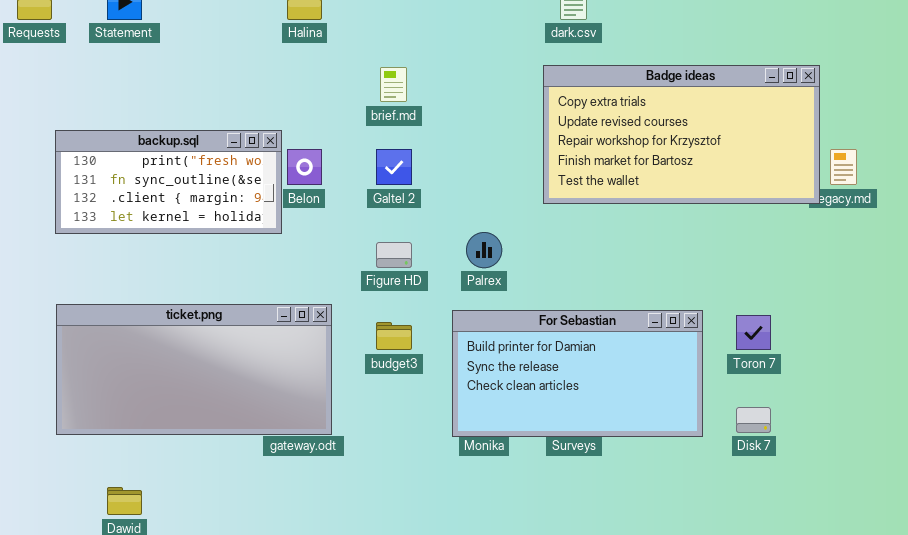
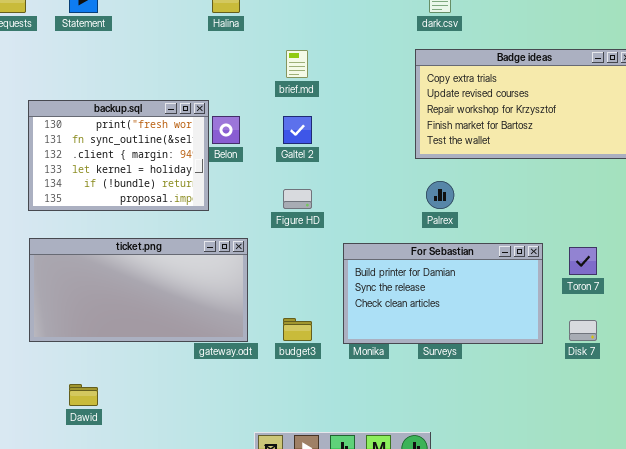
backup.sql: [55,130,282,234] -> [28,100,209,211], resized
Palrex: [466,232,502,268] -> [426,181,454,209], moved
budget3: [376,322,412,350] -> [283,318,312,341], moved

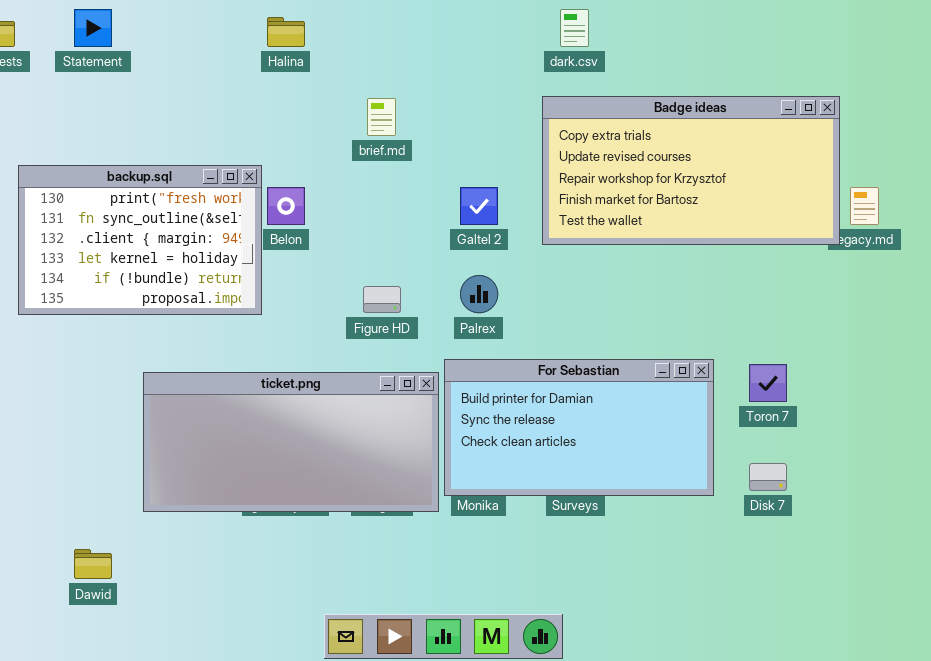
Galtel 2: [283,116,312,144] -> [460,187,498,225], moved
Palrex: [426,181,454,209] -> [460,275,498,313], moved
ticket.png: [29,238,248,342] -> [143,372,439,512], moved

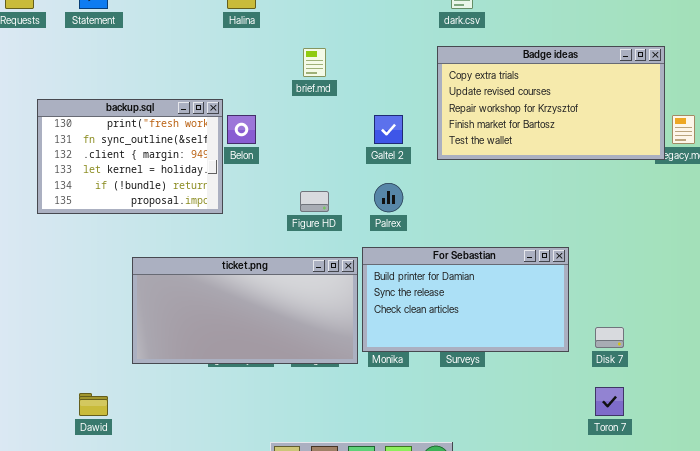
Toron 7: [749,364,787,402] -> [595,387,624,416], moved

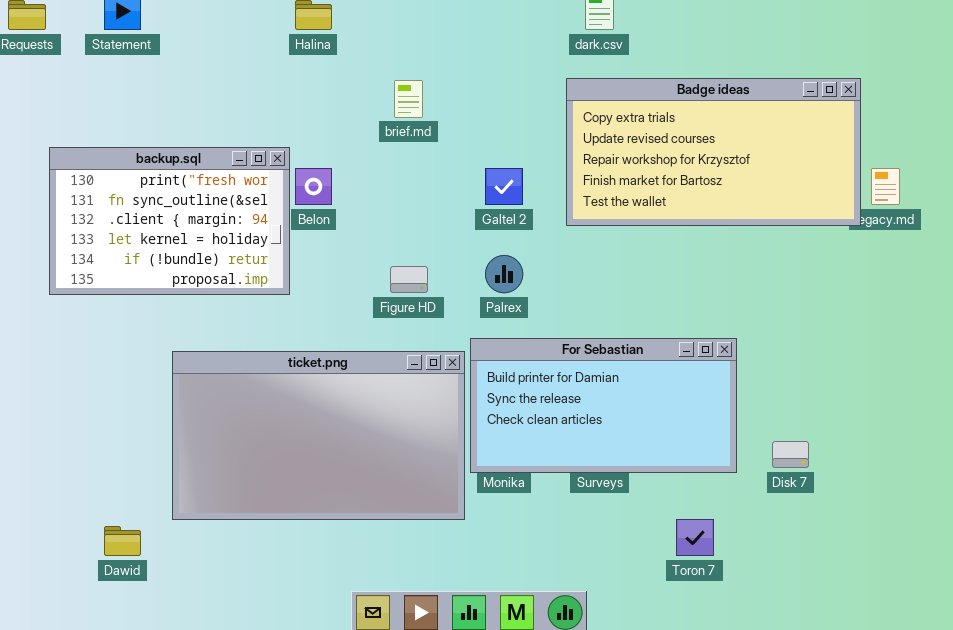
ticket.png: [132,257,358,364] -> [172,351,465,520], resized
Toron 7: [595,387,624,416] -> [676,519,714,556], moved

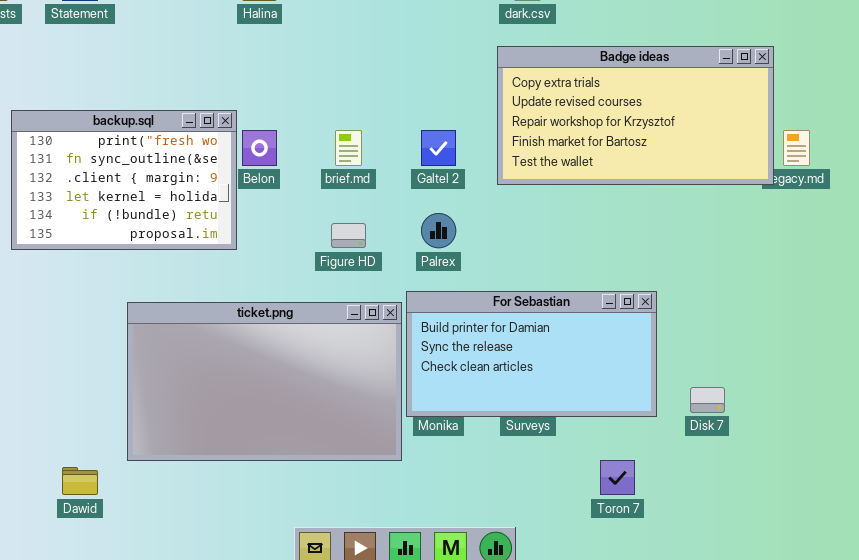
brief.md: [394,80,423,118] -> [335,130,362,166], moved

